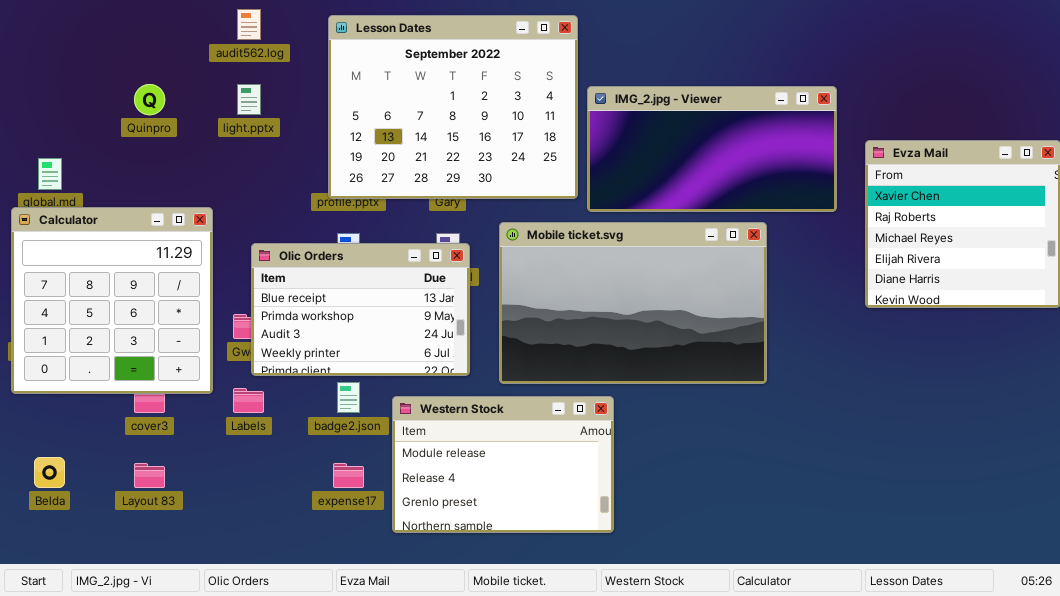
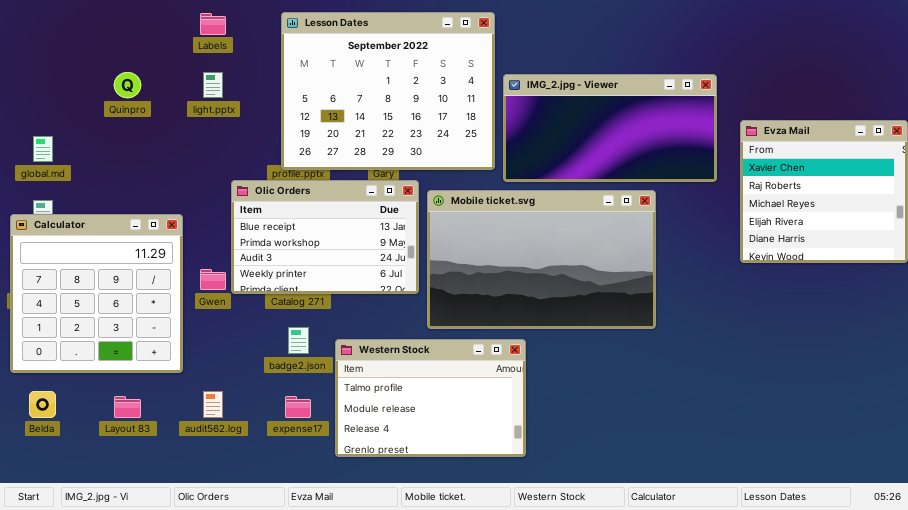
audit562.log: [237,9,261,40] -> [203,391,223,418], moved
Calculator: [11,207,213,394] -> [10,214,183,373], moved
Olic Orders: [251,243,470,376] -> [231,180,419,294], moved
Labels: [233,388,264,413] -> [200,13,226,35], moved
Western Stock: [392,396,614,533] -> [335,339,526,457], scrolled up 1 row

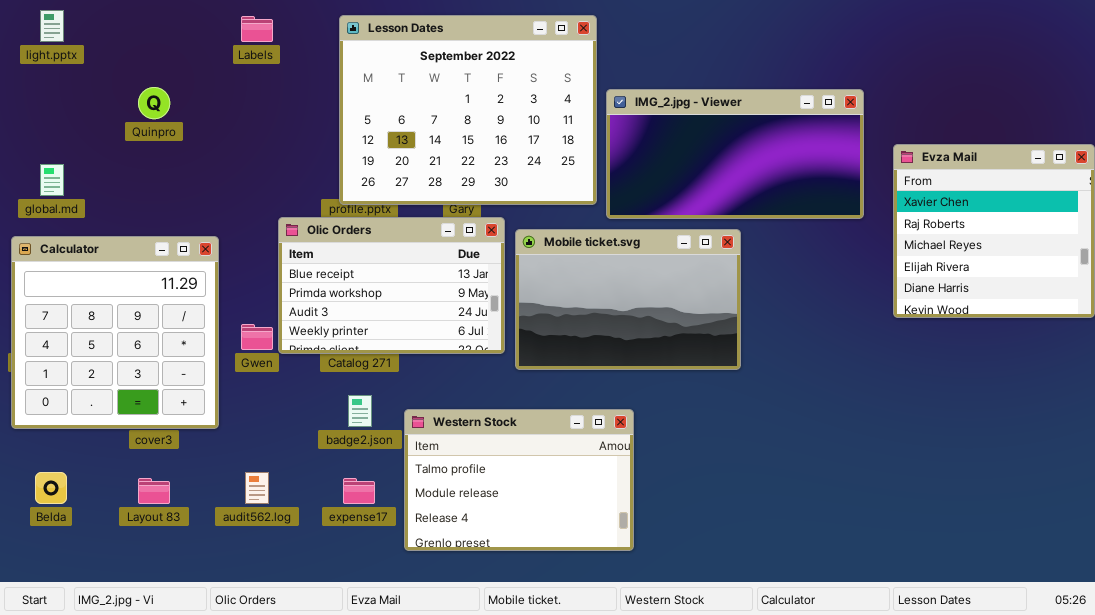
light.pptx: [203,72,223,98] -> [40,10,64,42], moved
Mobile ticket.svg: [427,190,656,329] -> [515,229,741,370], resized
Calculator: [10,214,183,373] -> [11,236,219,429], moved

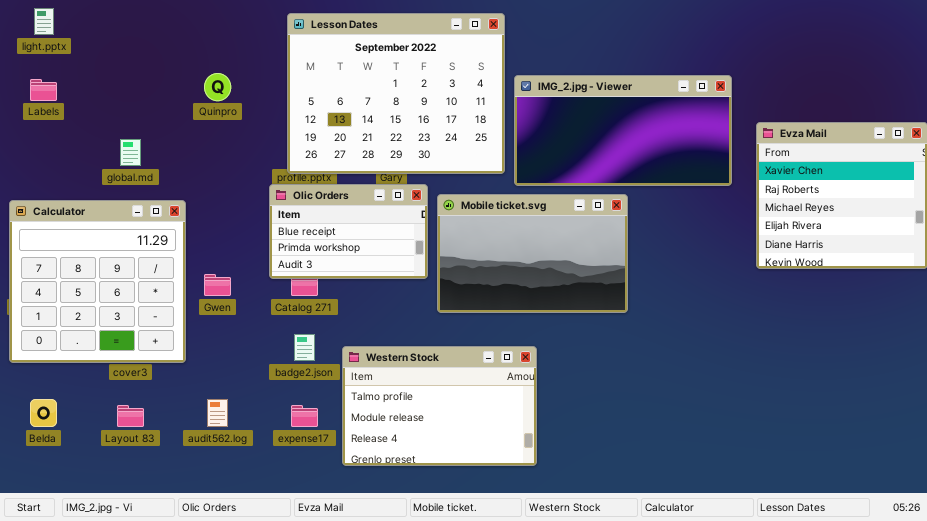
Labels: [241,16,273,42] -> [30,79,57,101], moved
Quinpro: [138,87,170,119] -> [204,73,231,101], moved
global.md: [40,164,64,196] -> [120,139,141,166], moved
Olic Orders: [278,217,505,354] -> [269,184,428,279], resized

